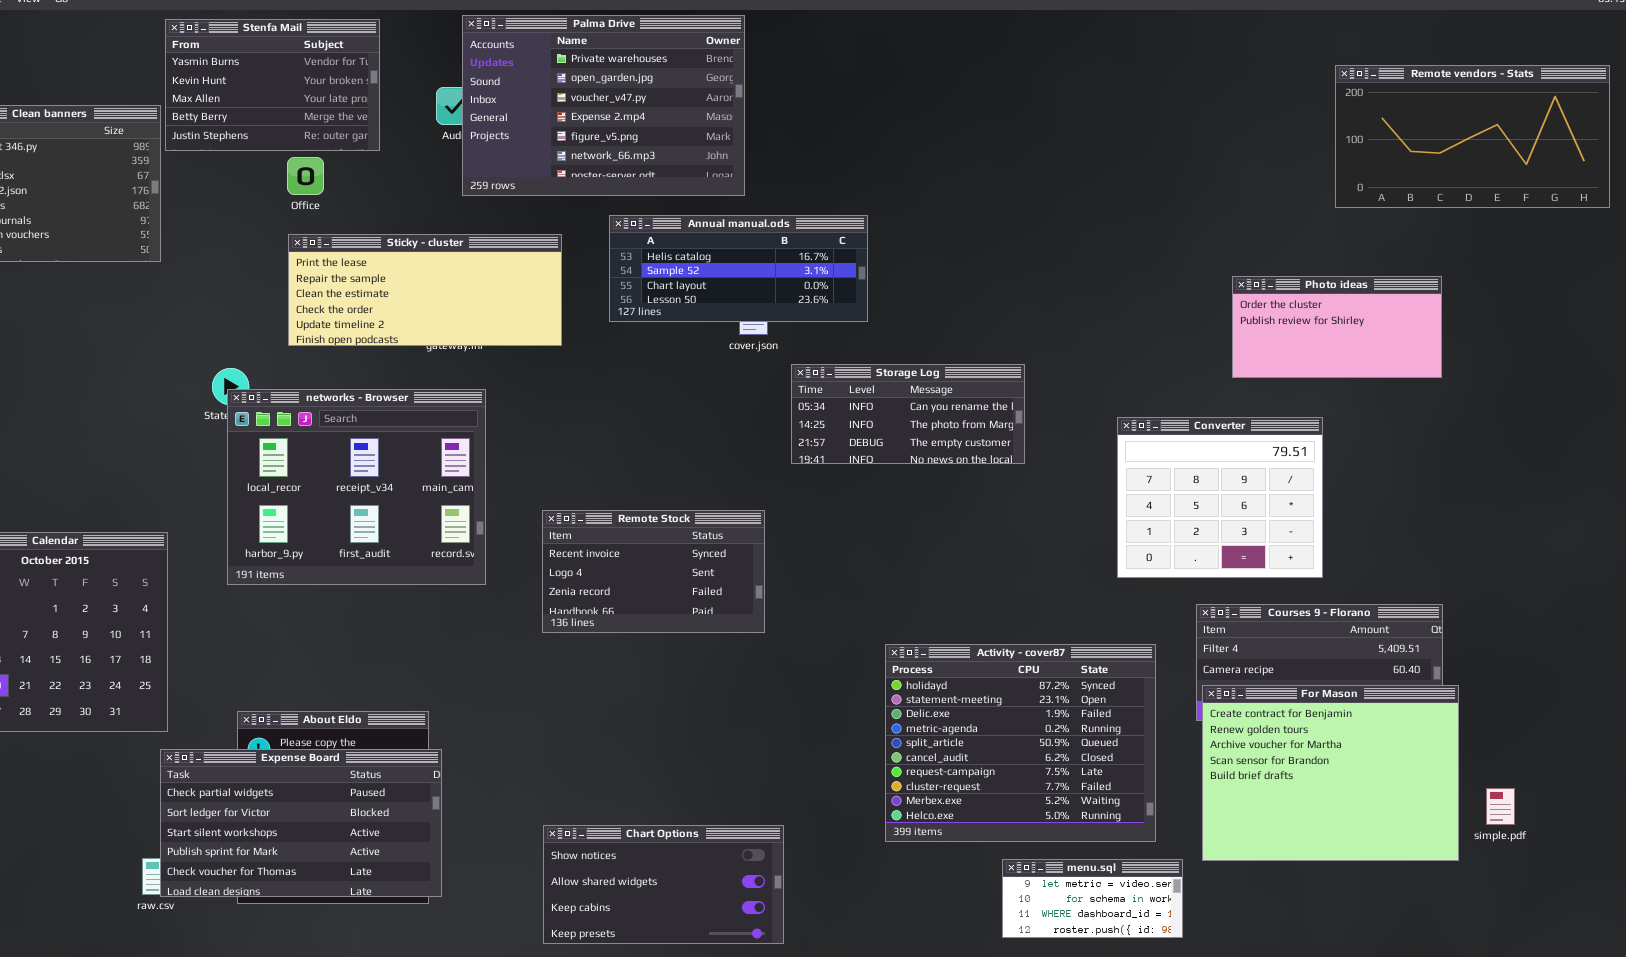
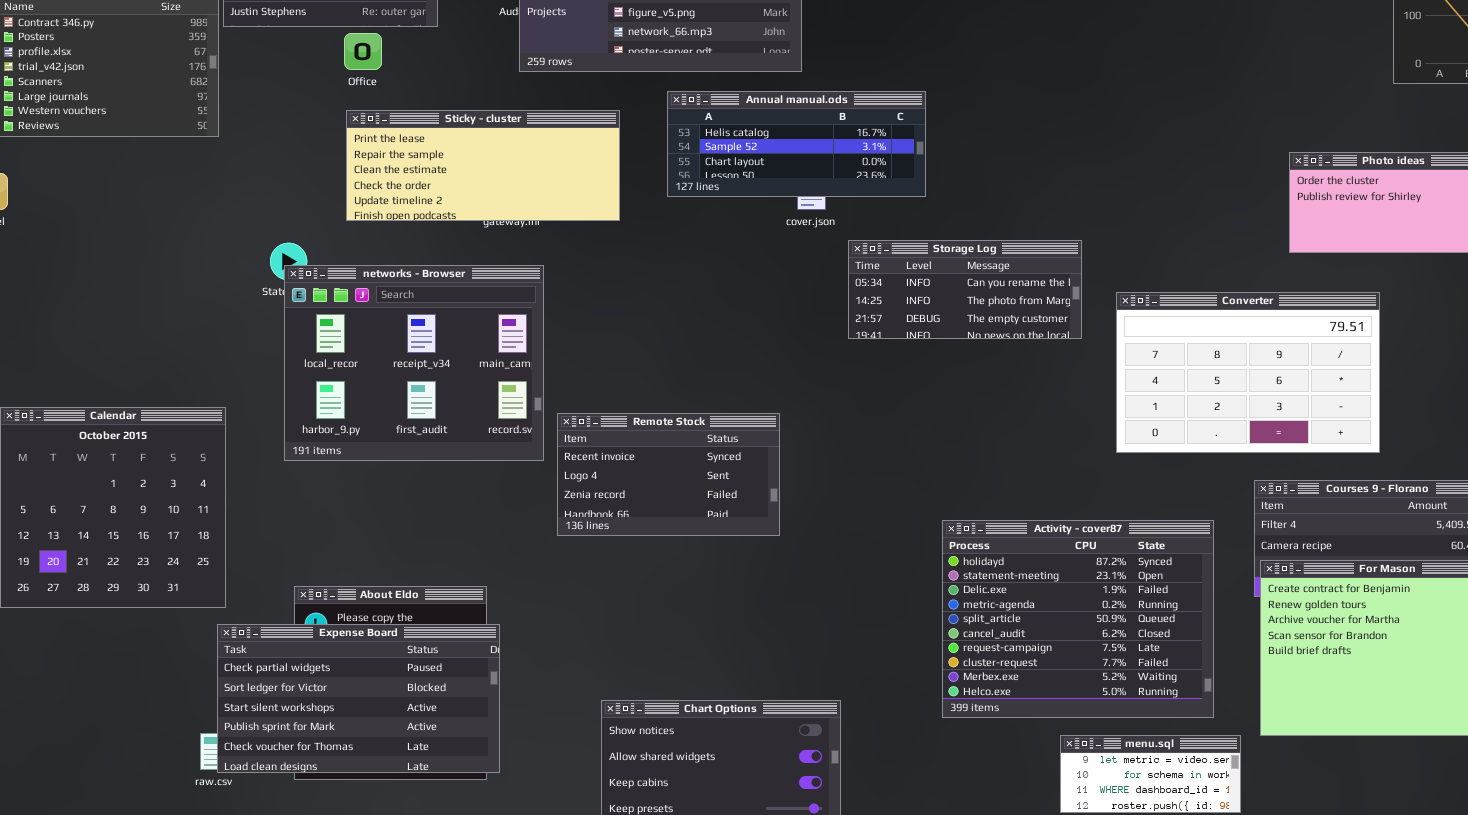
Converter: [1117,417,1323,578] -> [1116,292,1380,453], resized
Remote Stock: [542,510,765,633] -> [557,413,780,536], moved

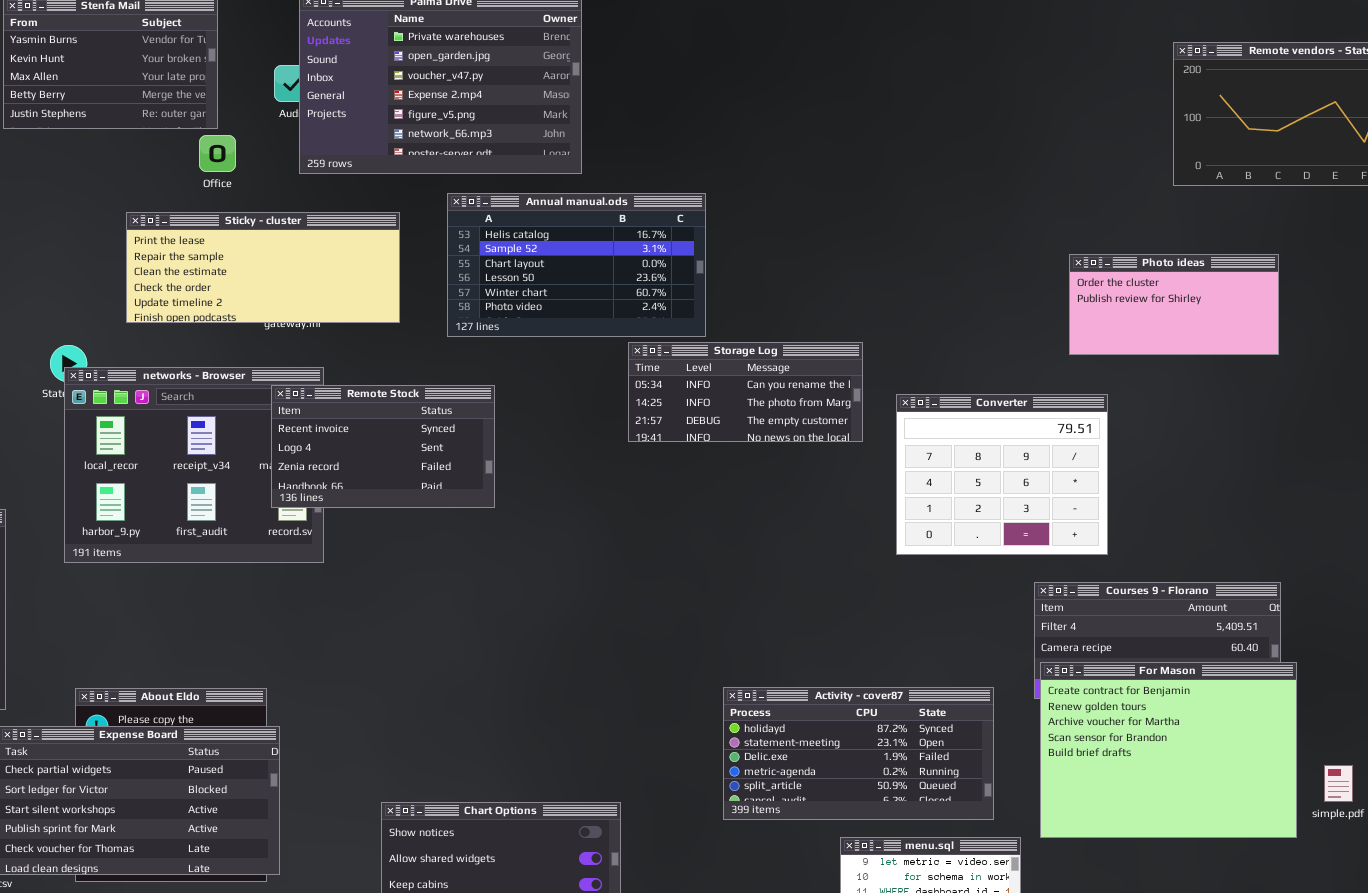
Office: [344,33,382,70] -> [199,135,236,172], moved
Annual manual.ods: [667,91,926,197] -> [447,193,706,337], resized
Converter: [1116,292,1380,453] -> [896,394,1108,555], resized
Remote Stock: [557,413,780,536] -> [271,385,495,508], moved
Activity - cover87: [942,520,1214,718] -> [723,687,994,820], resized

